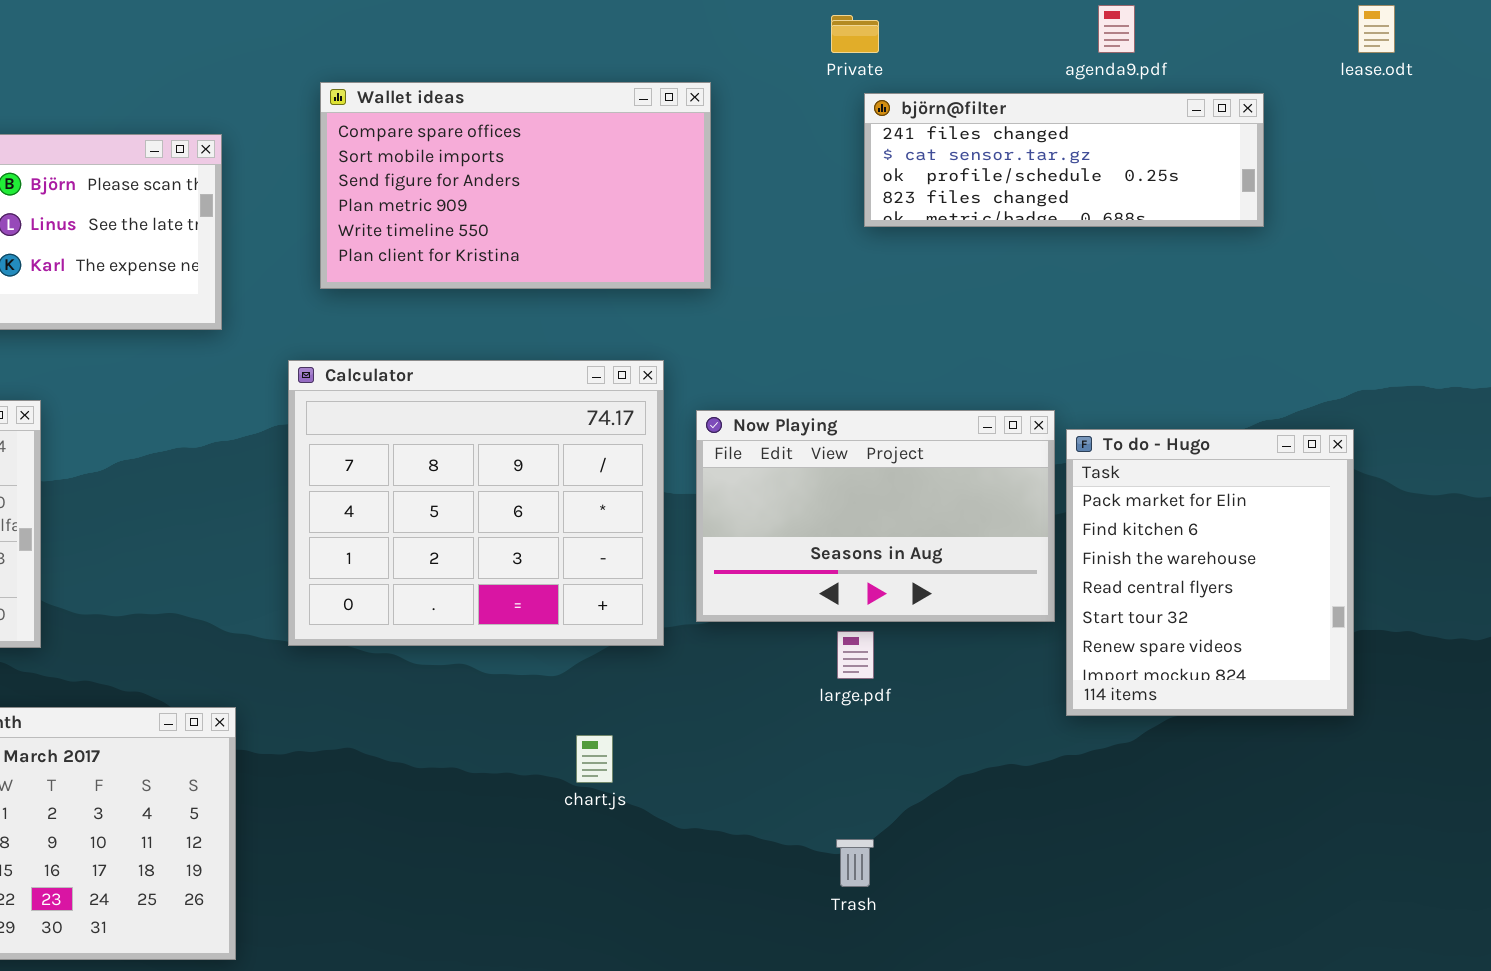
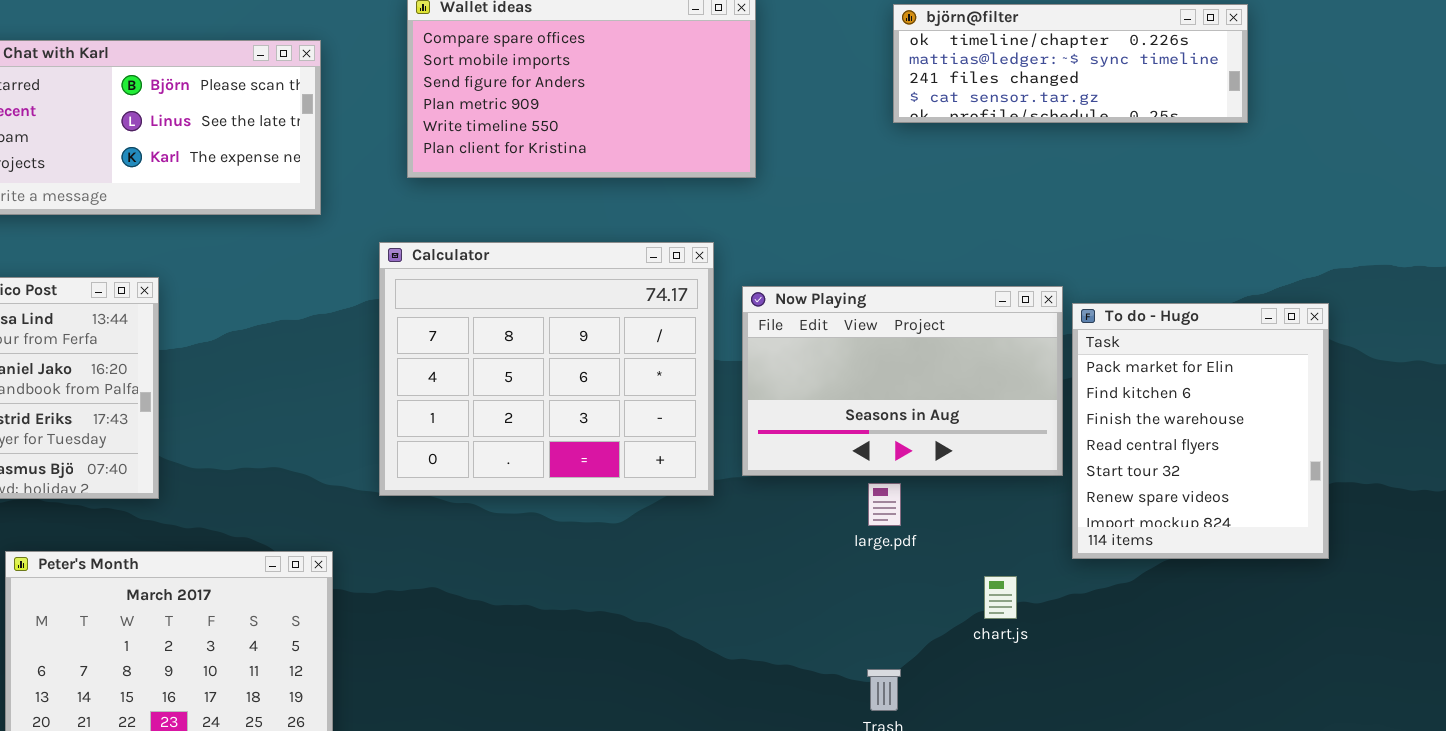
björn@filter: [864,93,1264,227] -> [893,4,1248,123], scrolled up 2 rows
chart.js: [576,735,613,783] -> [984,576,1017,619], moved

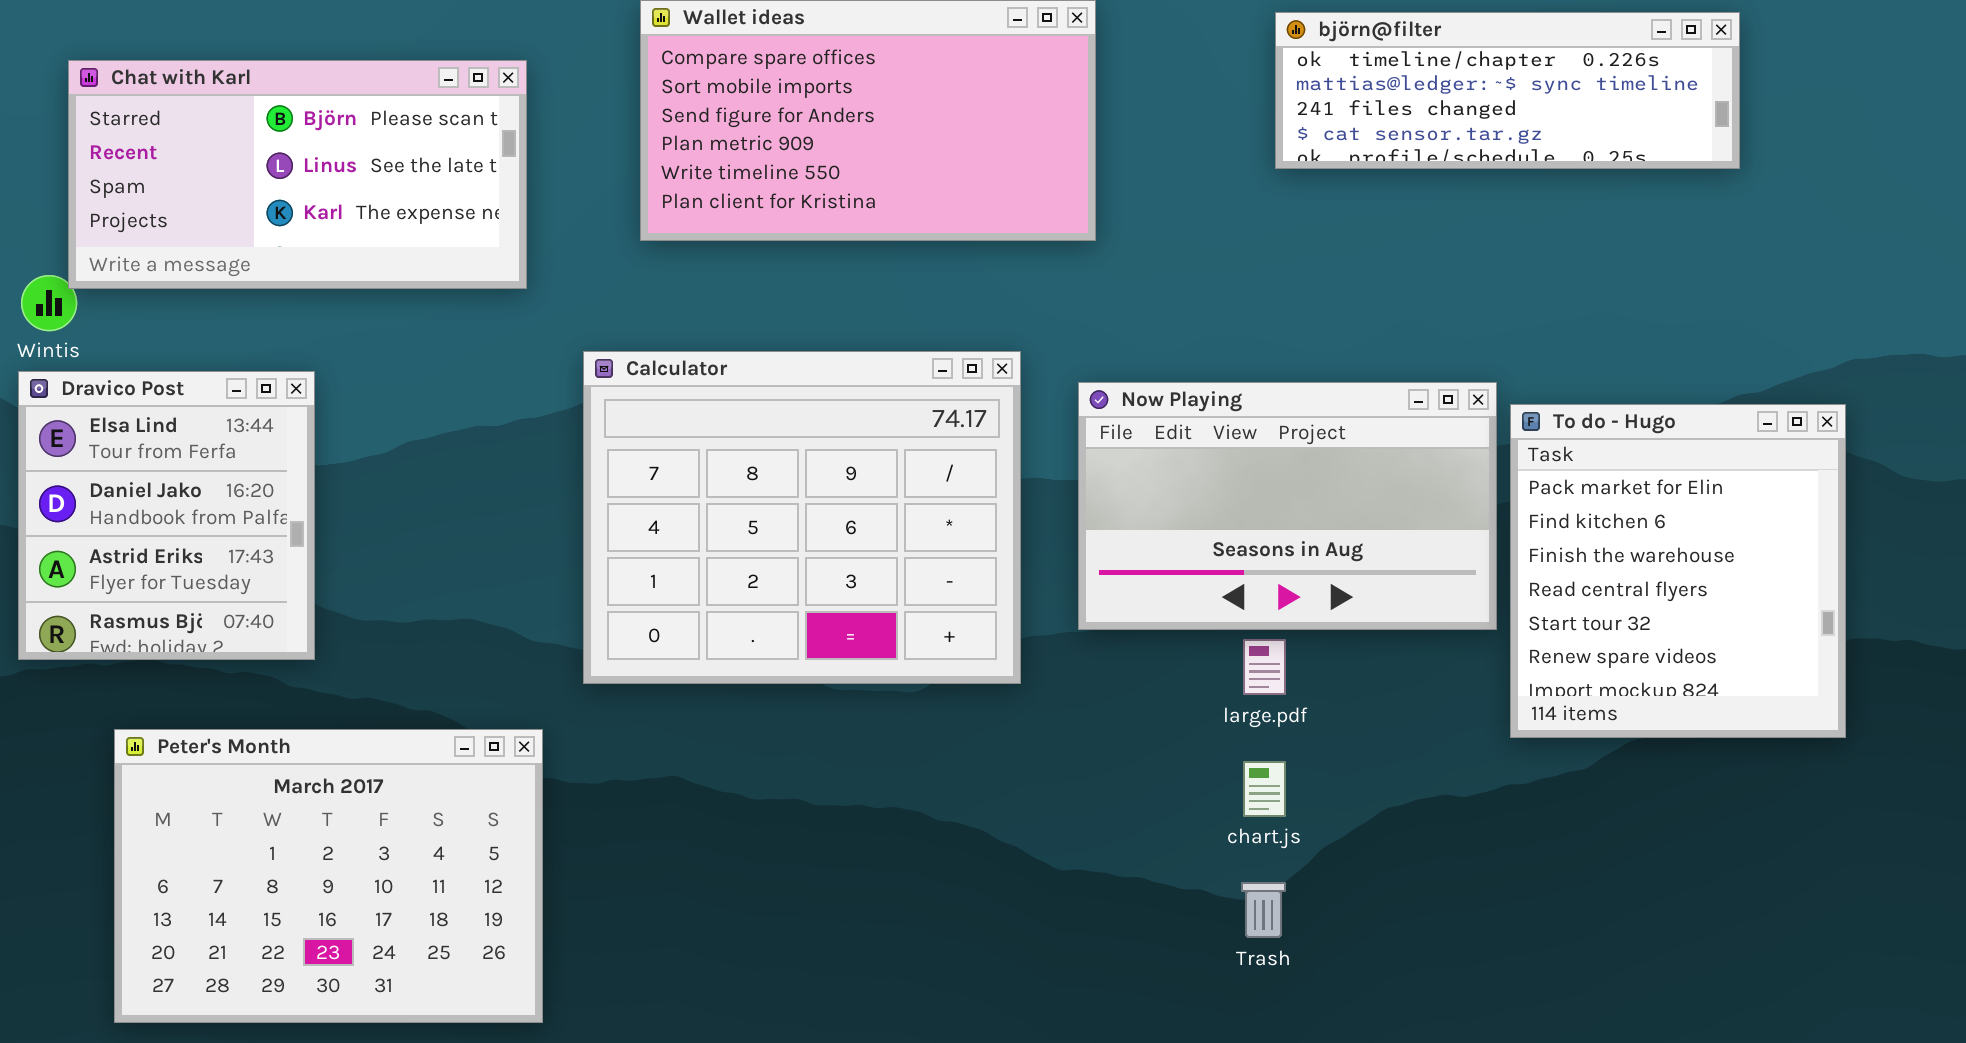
Calculator: [379,242,714,496] -> [583,351,1021,684], moved
chart.js: [984,576,1017,619] -> [1243,761,1286,817], moved

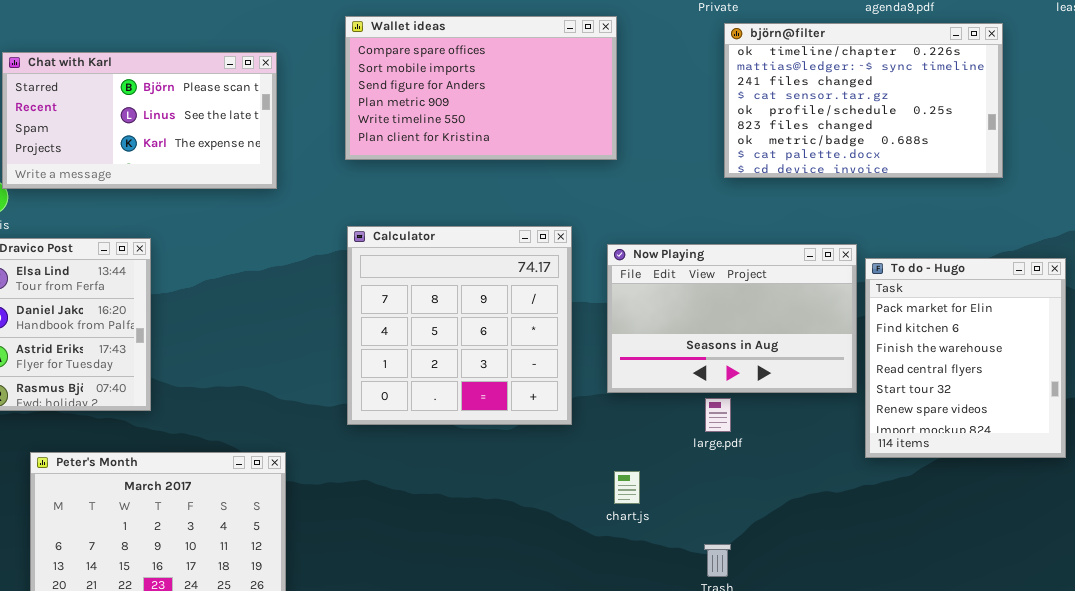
björn@filter: [1275,12,1740,169] -> [724,23,1003,178], resized
Calculator: [583,351,1021,684] -> [347,226,572,425], resized
chart.js: [1243,761,1286,817] -> [614,471,640,504], moved

